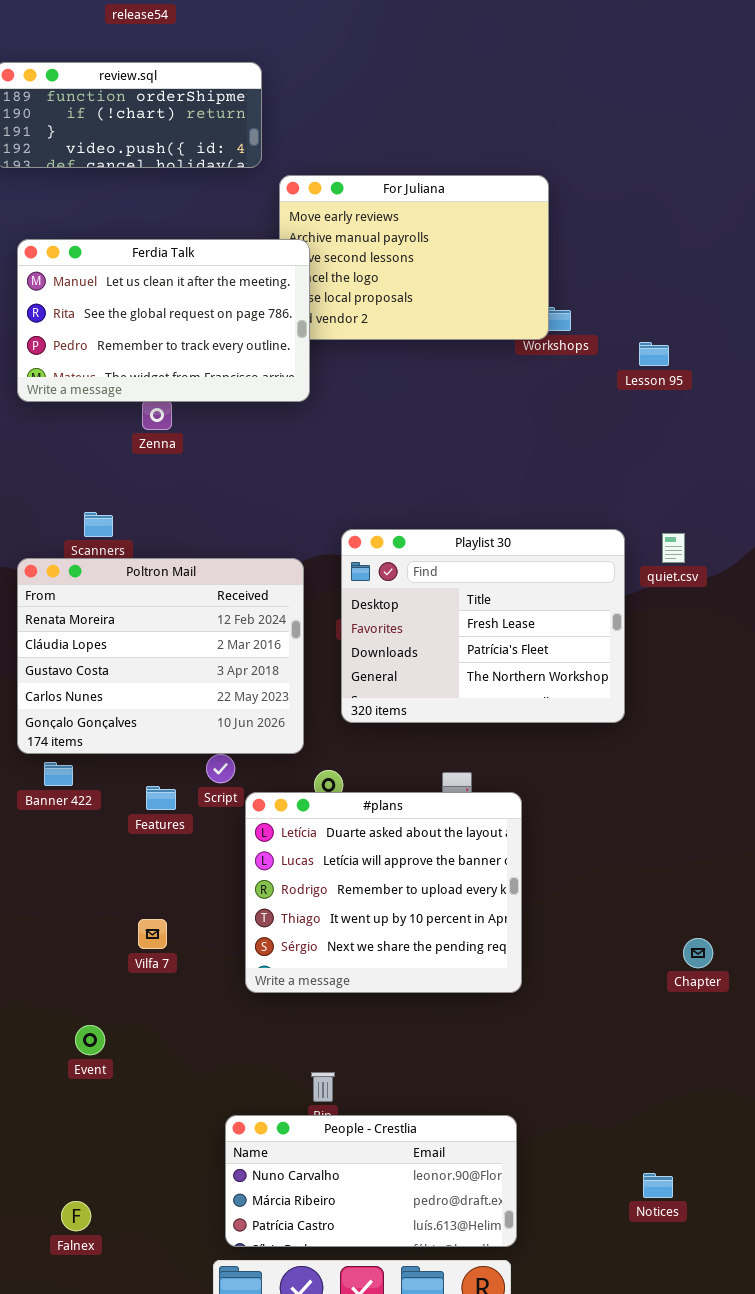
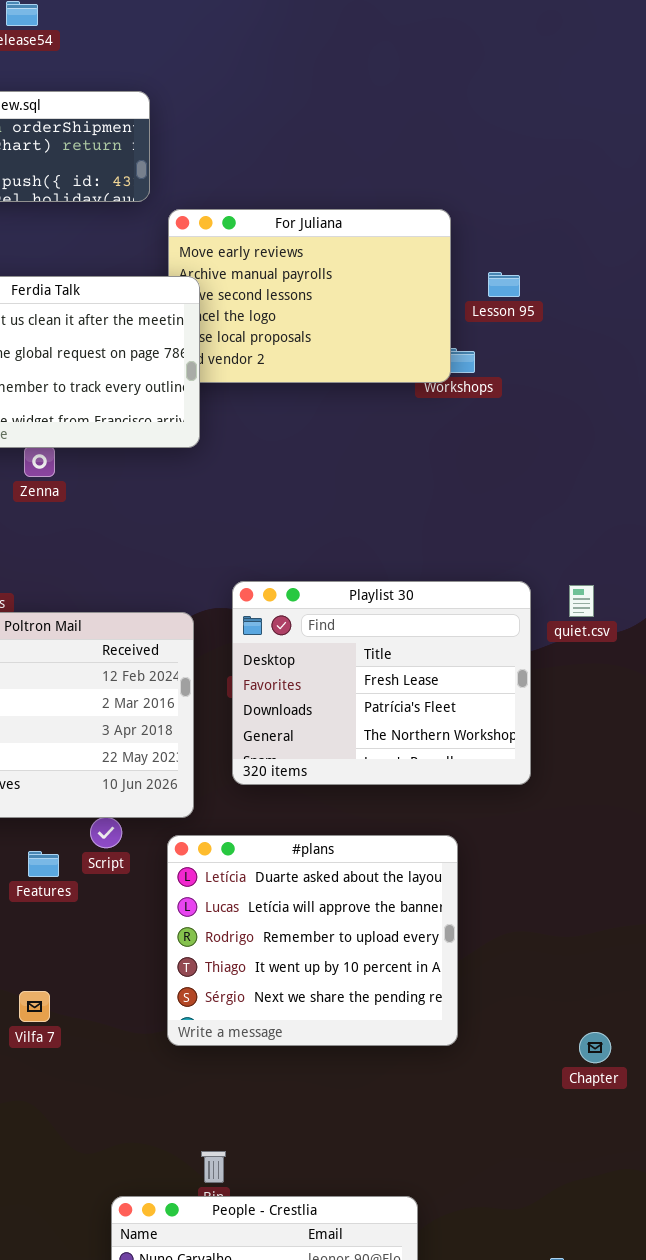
Lesson 95: [639,342,669,366] -> [488,272,520,297], moved
#plans: [245,792,522,993] -> [167,835,458,1046], moved
Chapter: [683,938,713,968] -> [579,1032,611,1063], moved

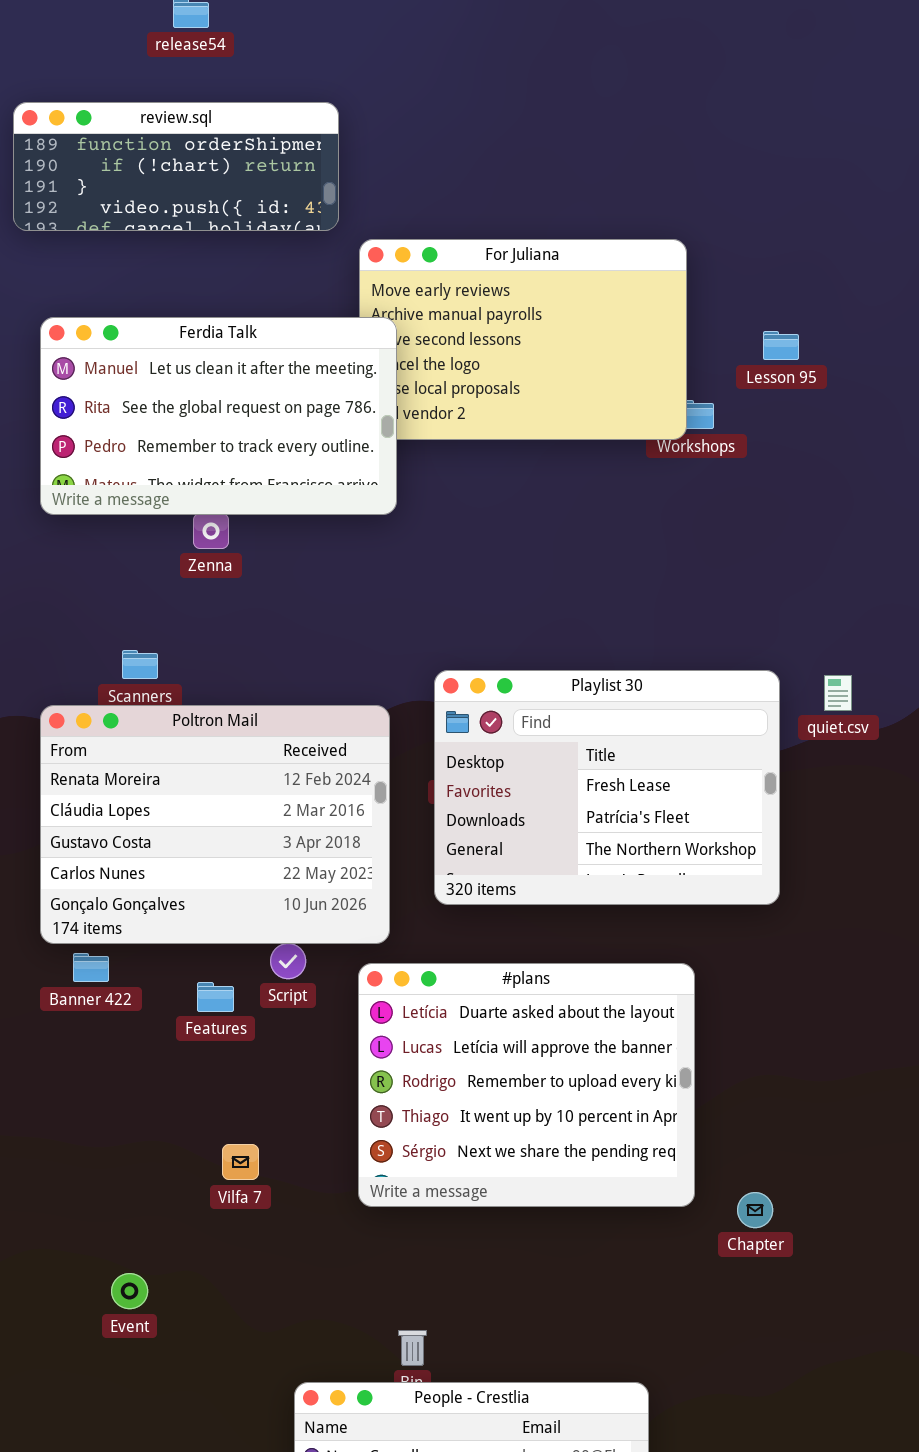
Lesson 95: [488,272,520,297] -> [763,331,799,360], moved
Vilfa 7: [19,991,50,1022] -> [222,1144,259,1180], moved
Chapter: [579,1032,611,1063] -> [737,1192,773,1228], moved

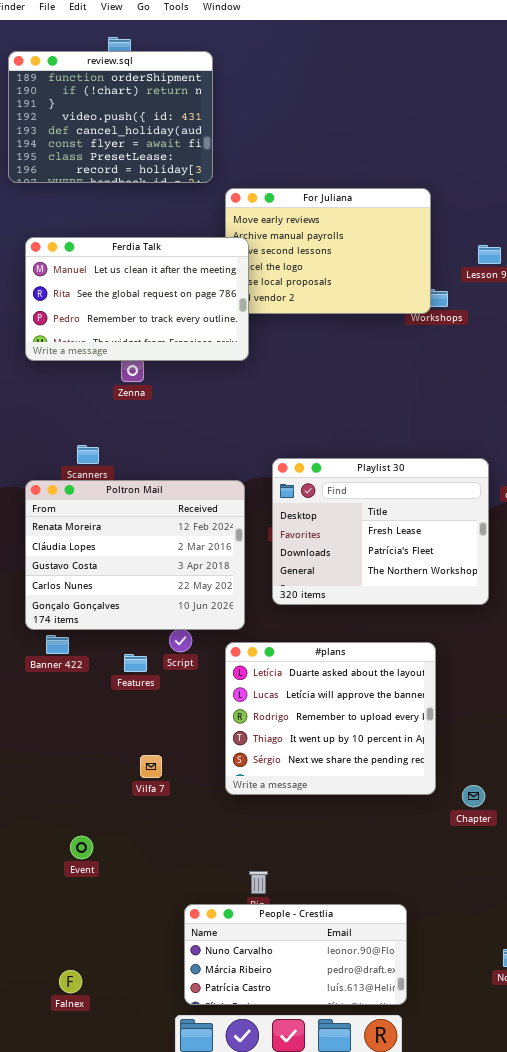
review.sql: [13,102,339,231] -> [8,51,213,183], resized

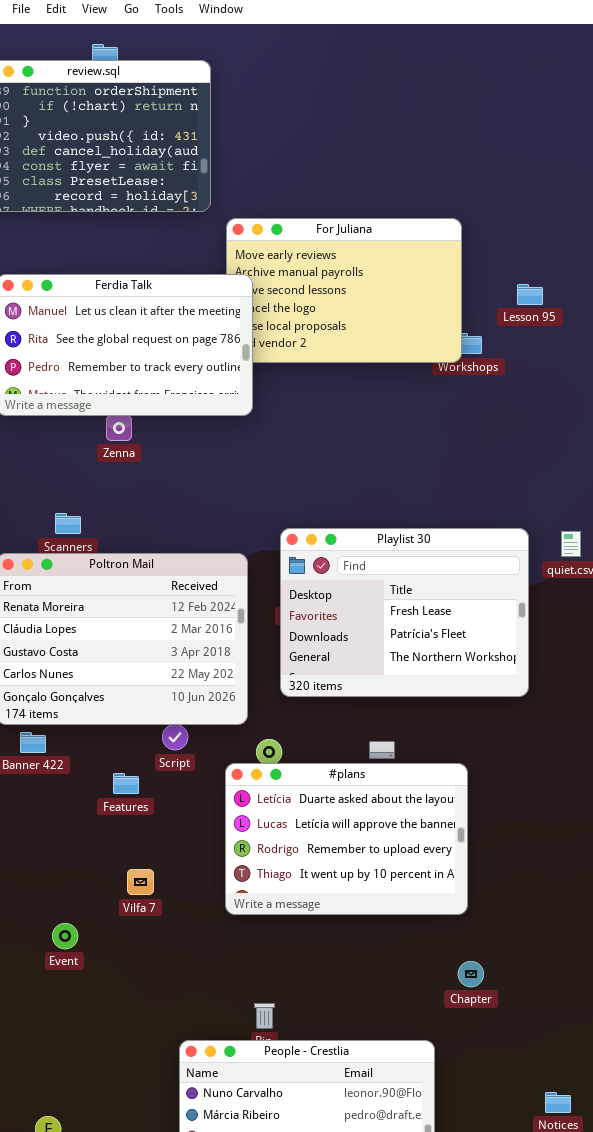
#plans: [225,642,436,795] -> [225,763,468,915], resized
Features: [124,654,147,672] -> [113,773,139,794], moved
Chapter: [462,785,485,807] -> [458,961,484,987], moved
Event: [70,836,93,859] -> [52,923,78,949], moved

